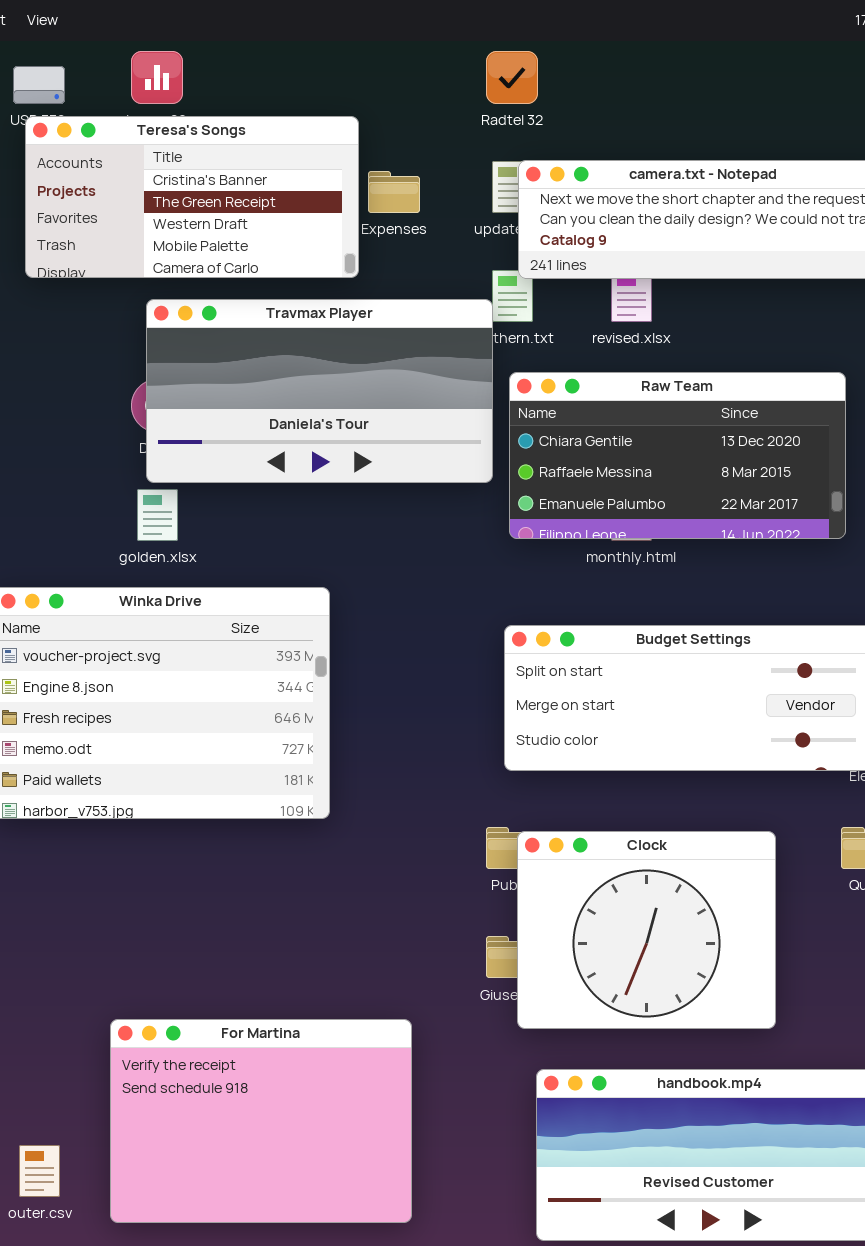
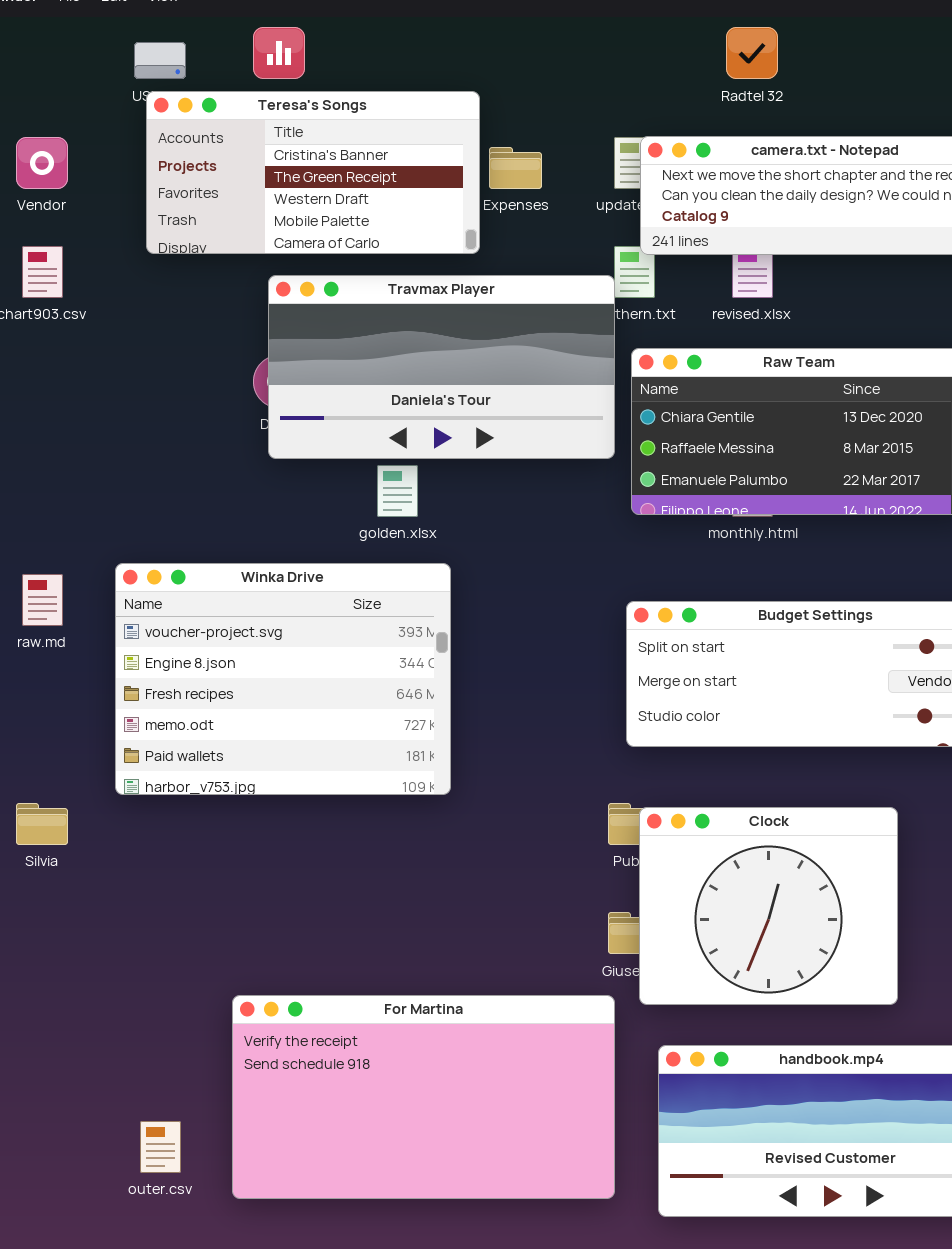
Radtel 32: [486,51,538,104] -> [726,27,778,79], moved
golden.xlsx: [137,489,178,541] -> [377,465,418,517], moved
For Martina: [110,1019,412,1223] -> [232,995,615,1199], resized

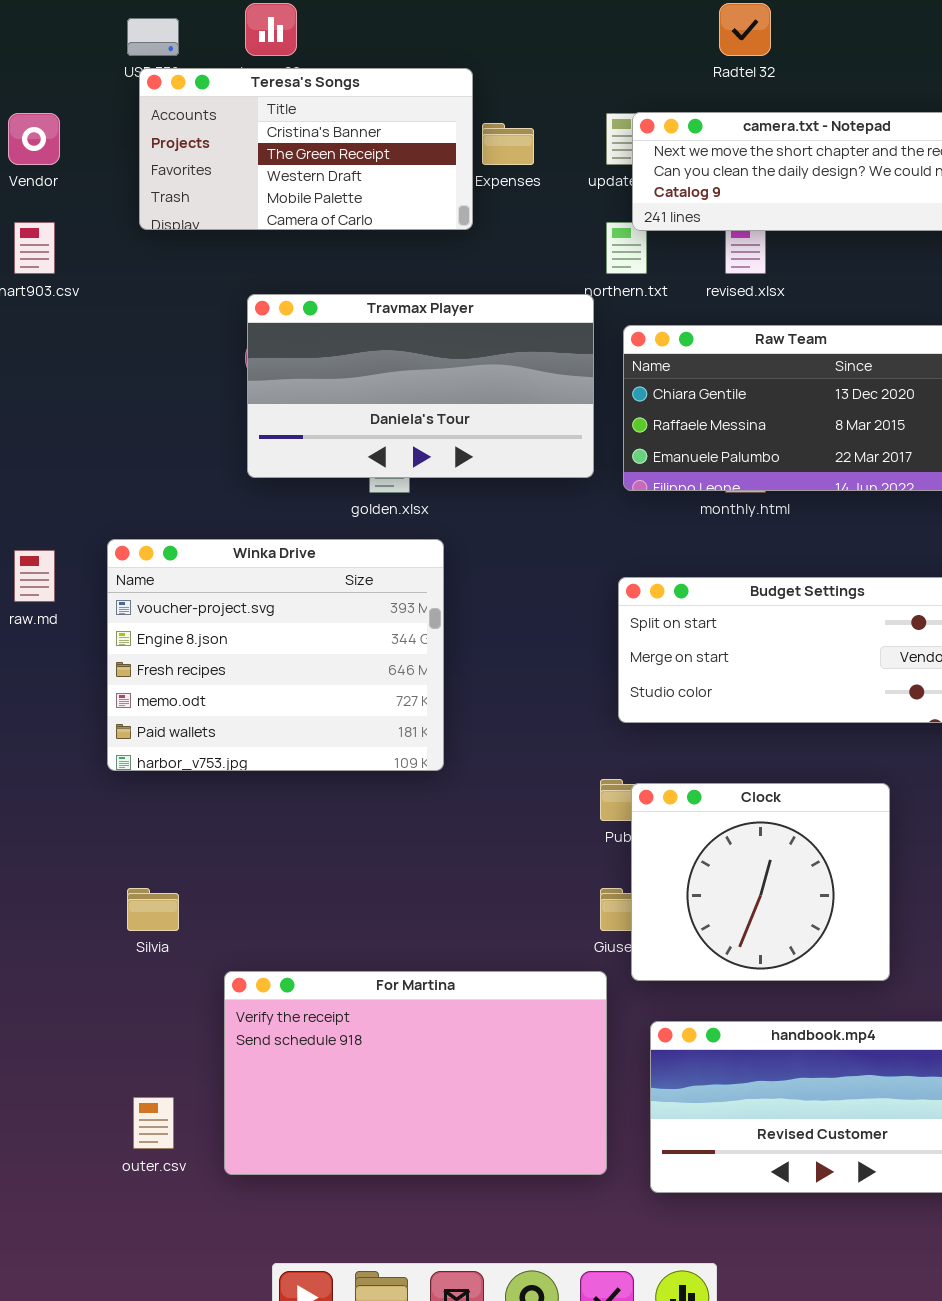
Travmax Player: [268,275,615,459] -> [247,294,594,478], moved
Silvia: [16,803,68,845] -> [127,888,179,931], moved

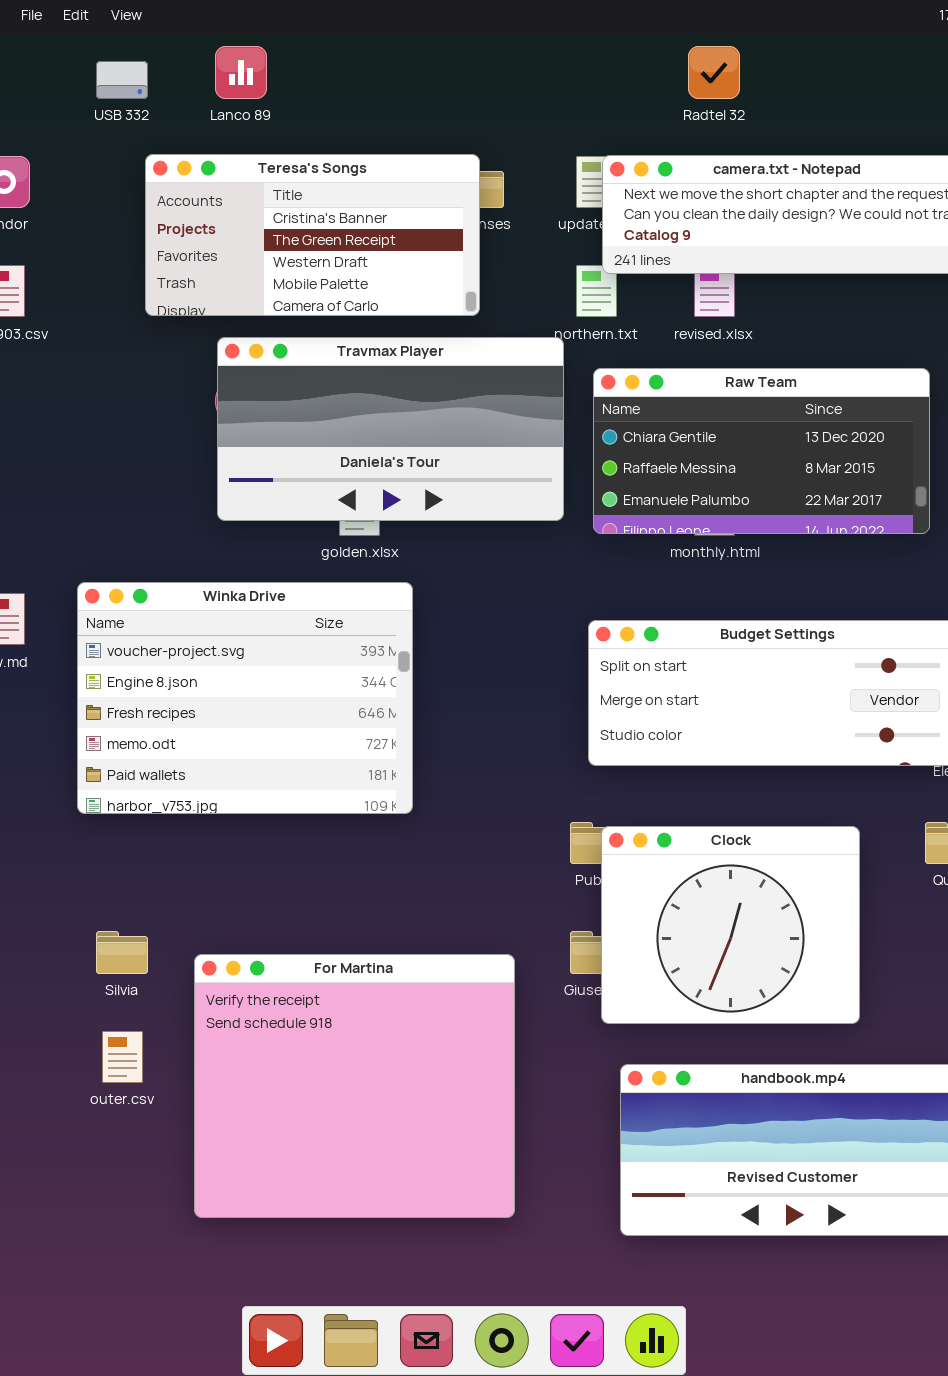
Teresa's Songs: [139,68,473,230] -> [145,154,480,316], moved
For Martina: [224,971,607,1175] -> [194,954,515,1218], resized
outer.csv: [133,1097,174,1149] -> [102,1031,143,1083], moved

